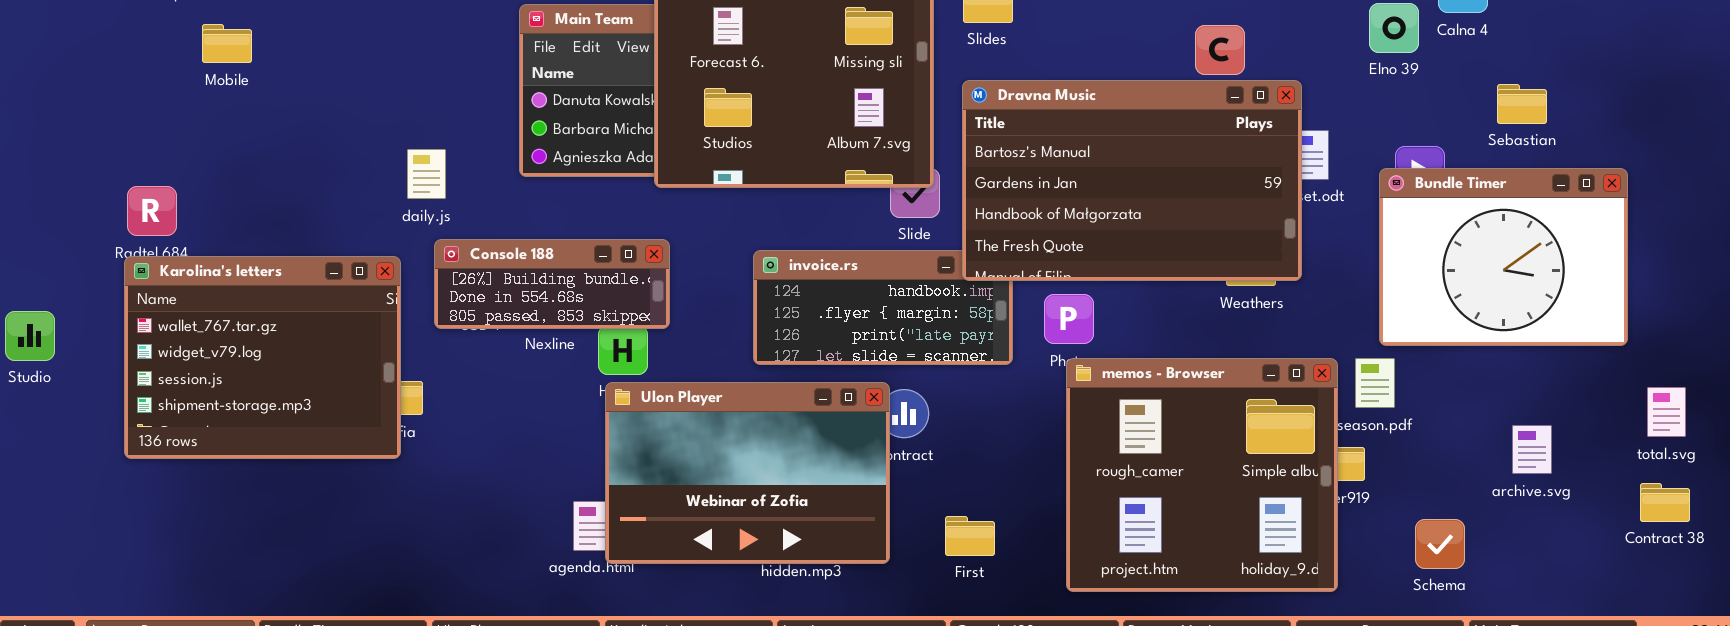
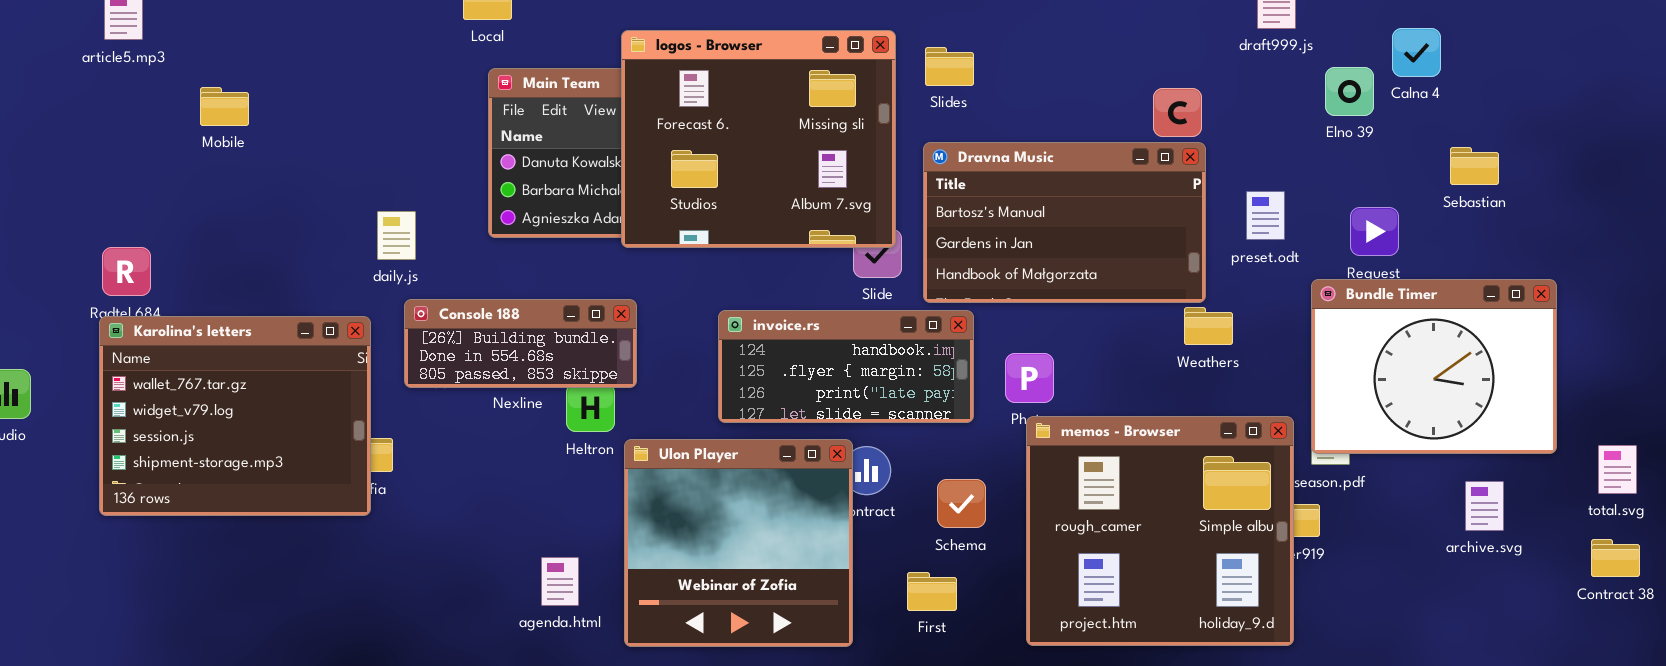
Mobile: [202,24,252,63] -> [200,87,249,126], moved
Dravna Music: [962,80,1302,281] -> [923,142,1206,303], resized
Bundle Timer: [1379,168,1628,346] -> [1311,279,1557,454], moved
Ulon Player: [605,382,890,564] -> [624,439,853,647], resized
Schema: [1415,519,1465,569] -> [937,479,986,528], moved

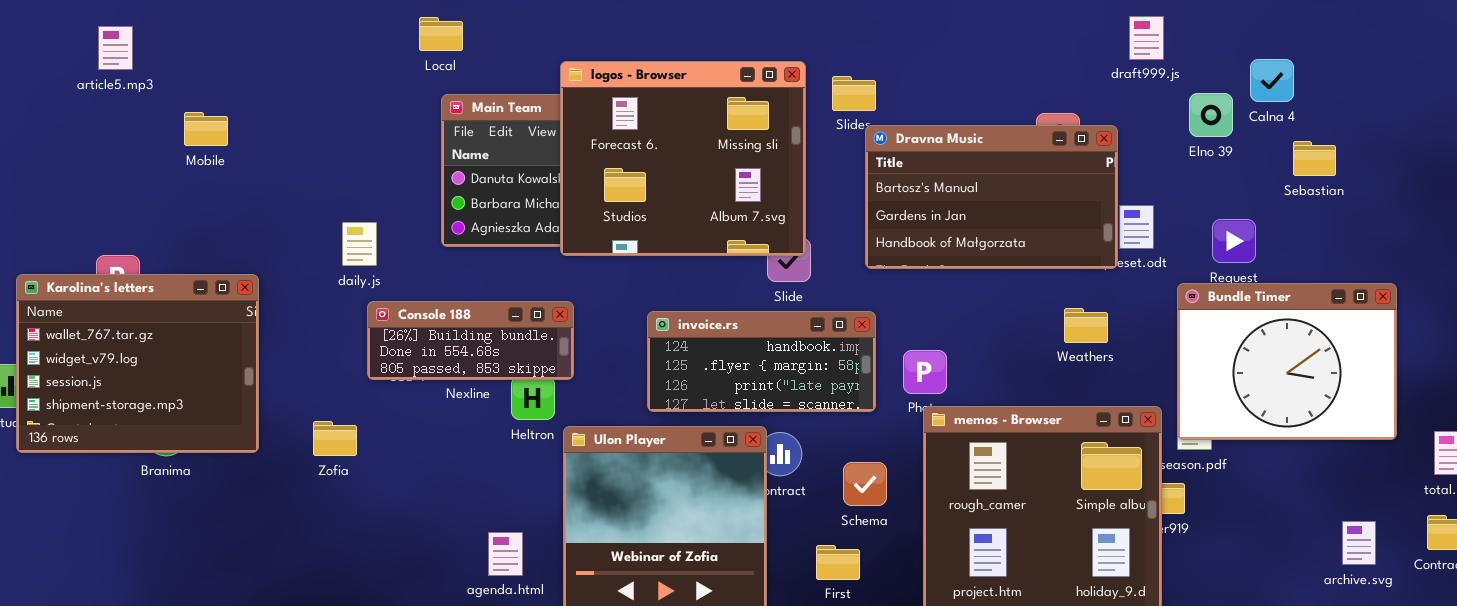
Dravna Music: [923,142,1206,303] -> [865,125,1118,269], moved
Sebastian: [1450,147,1499,185] -> [1293,141,1336,176], moved
Karolina's letters: [99,316,371,516] -> [16,274,259,453], moved
archive.svg: [1465,481,1504,531] -> [1342,521,1376,565], moved

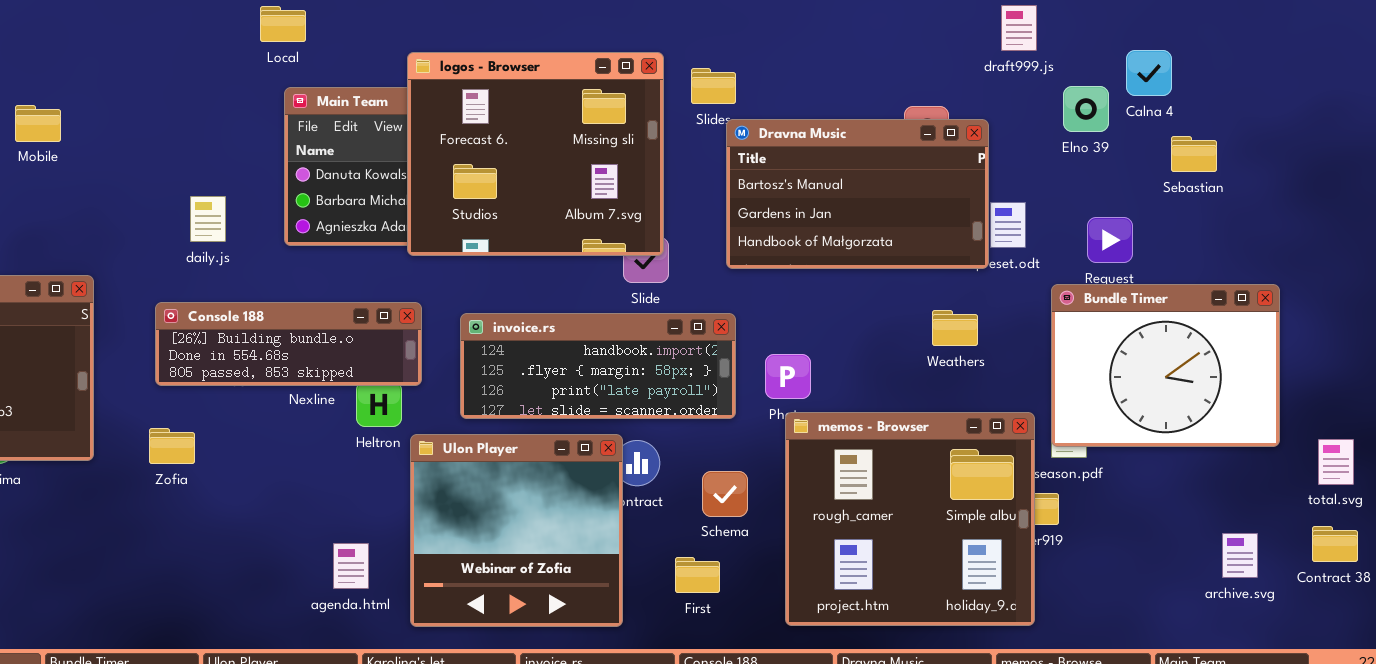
daily.js: [342,222,377,266] -> [190,196,226,242], moved
Console 188: [367,301,574,380] -> [155,302,422,386], resized
invoice.rs: [647,311,876,412] -> [460,313,736,419], resized

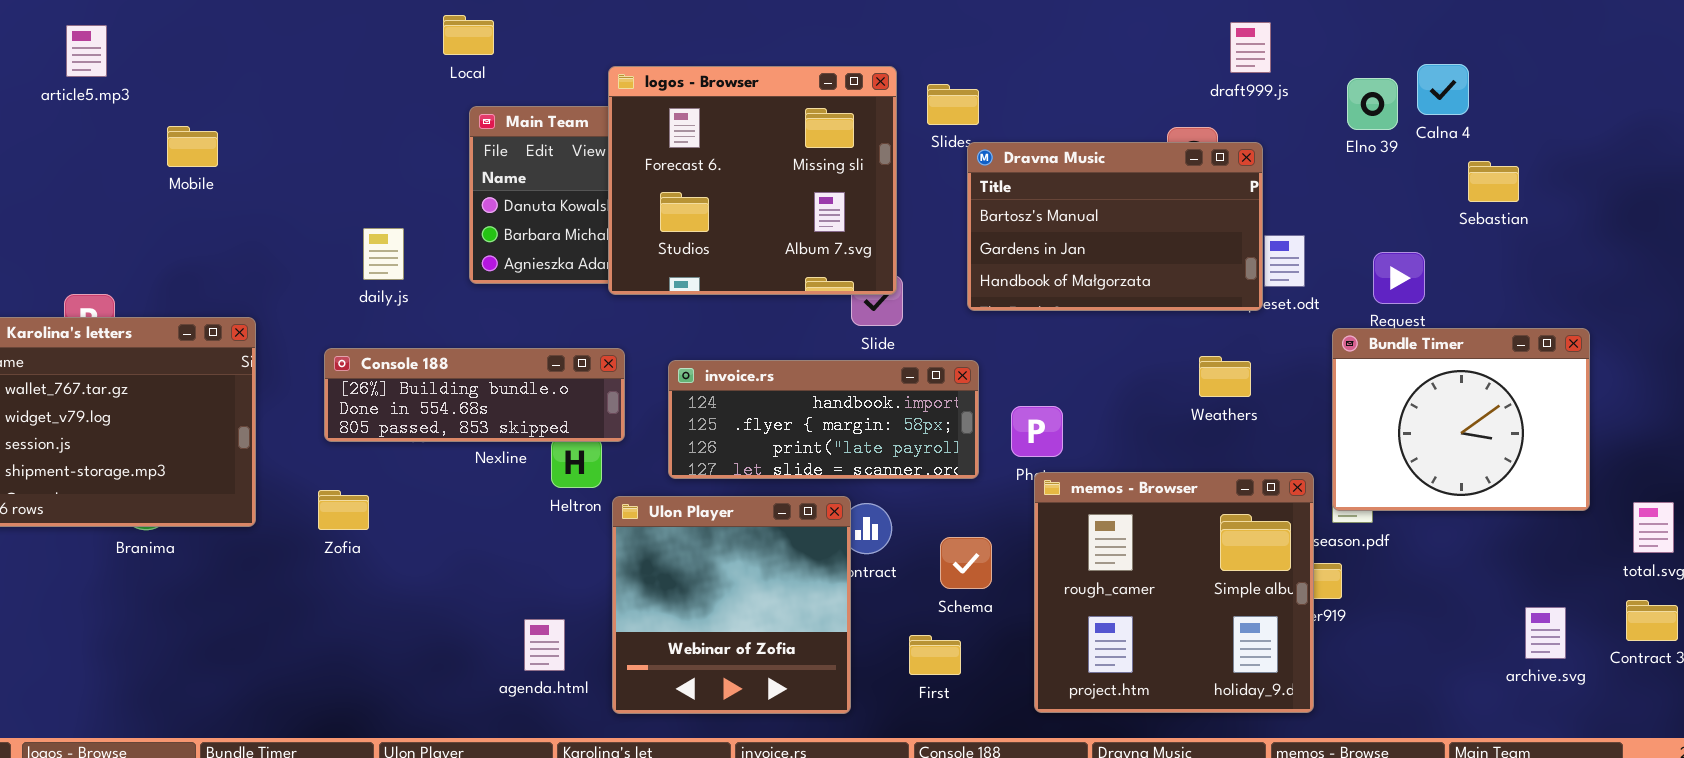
draft999.js: [1001,5,1037,51] -> [1230,22,1271,73], moved
Elno 39: [1063,86,1109,132] -> [1347,78,1398,130], moved

